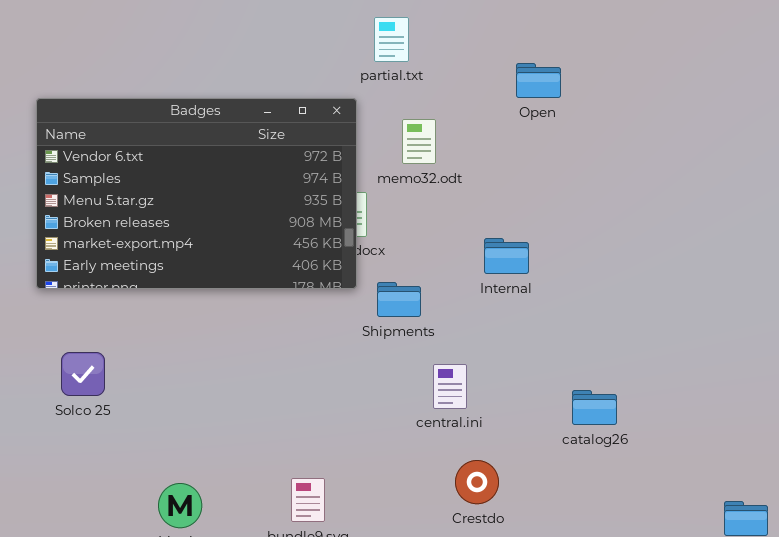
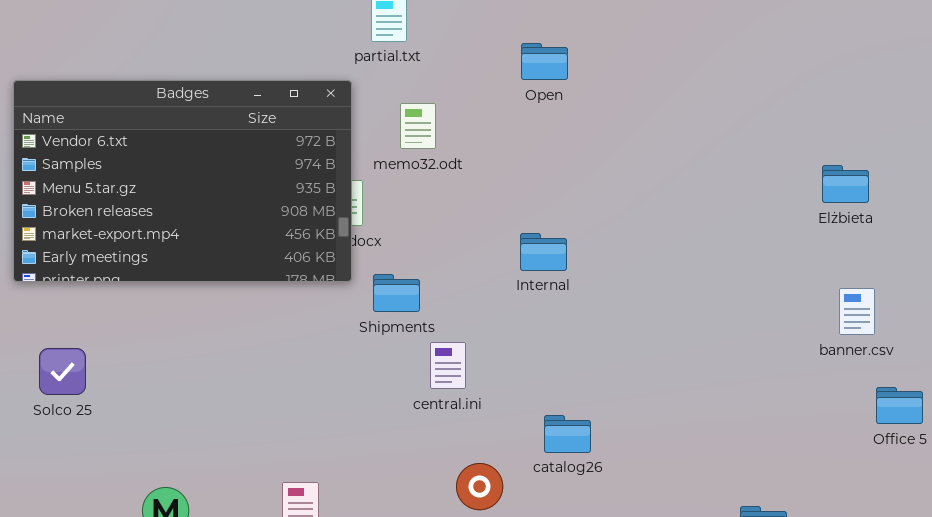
Internal: [484,238,529,274] -> [520,233,567,271], moved
central.ini: [433,364,467,409] -> [430,342,466,389], moved
catalog26: [572,390,617,425] -> [544,415,591,453], moved

